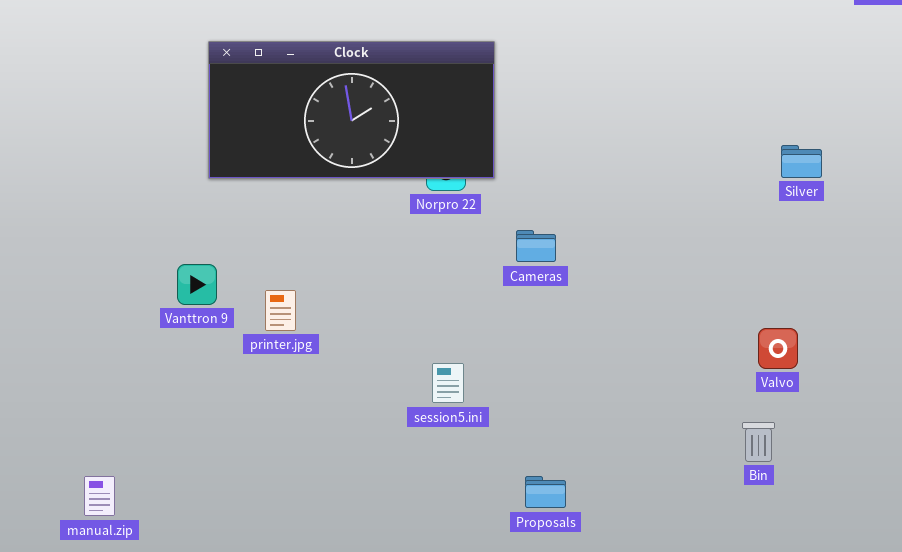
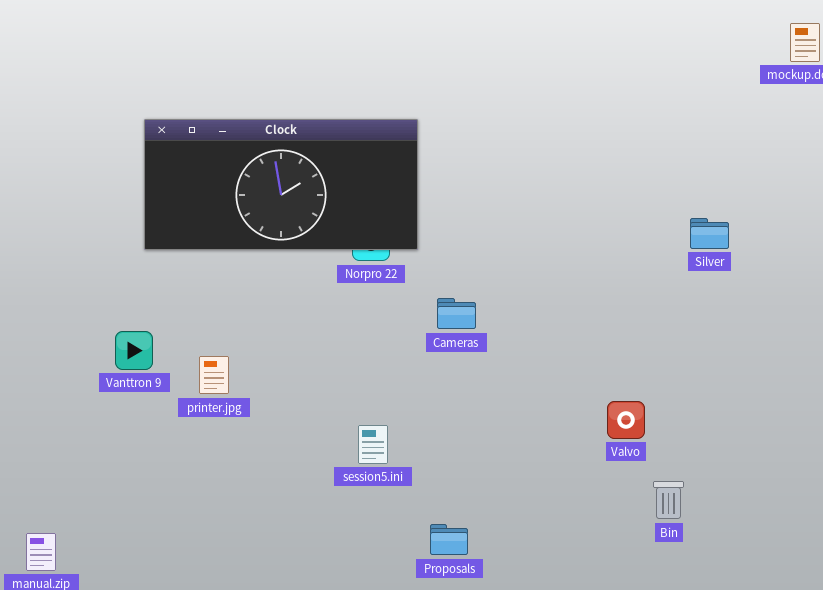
Valvo: [758,328,798,369] -> [607,401,645,439], moved
Proposals: [525,476,566,508] -> [430,524,468,555], moved

